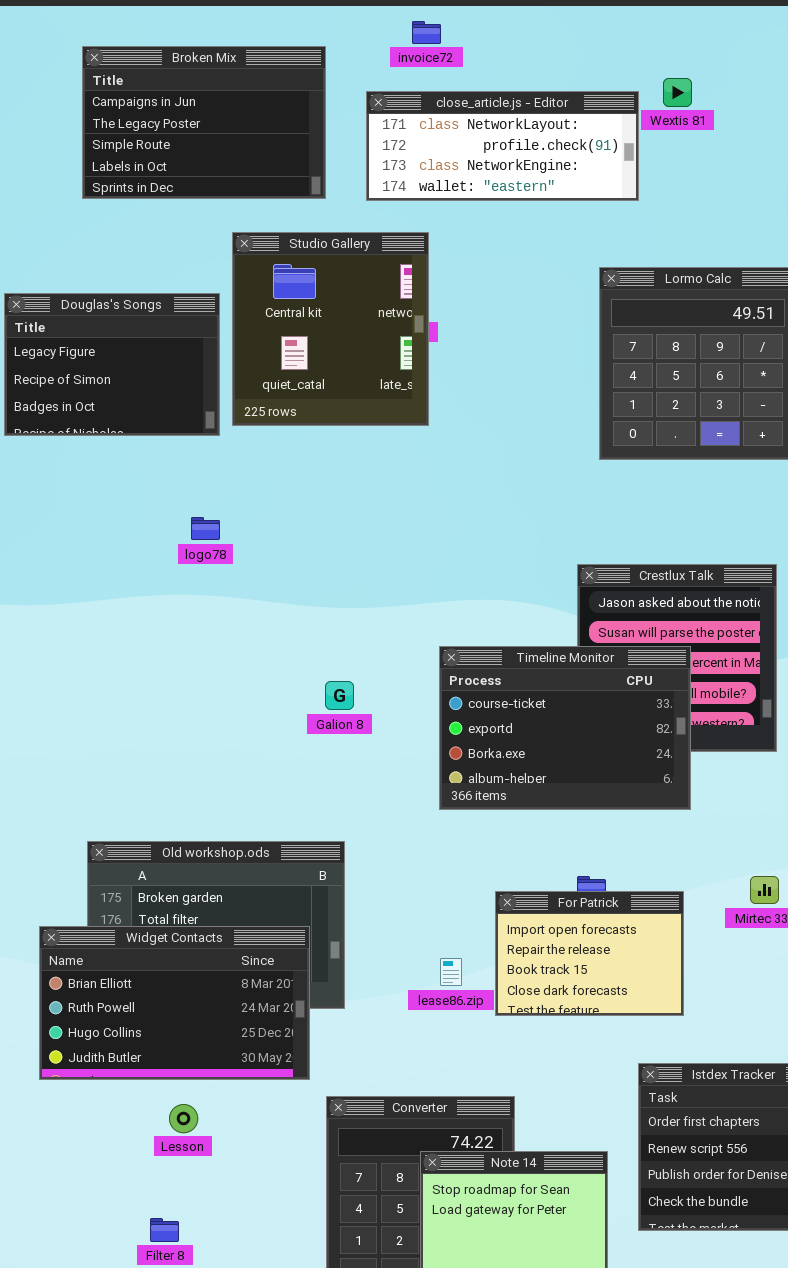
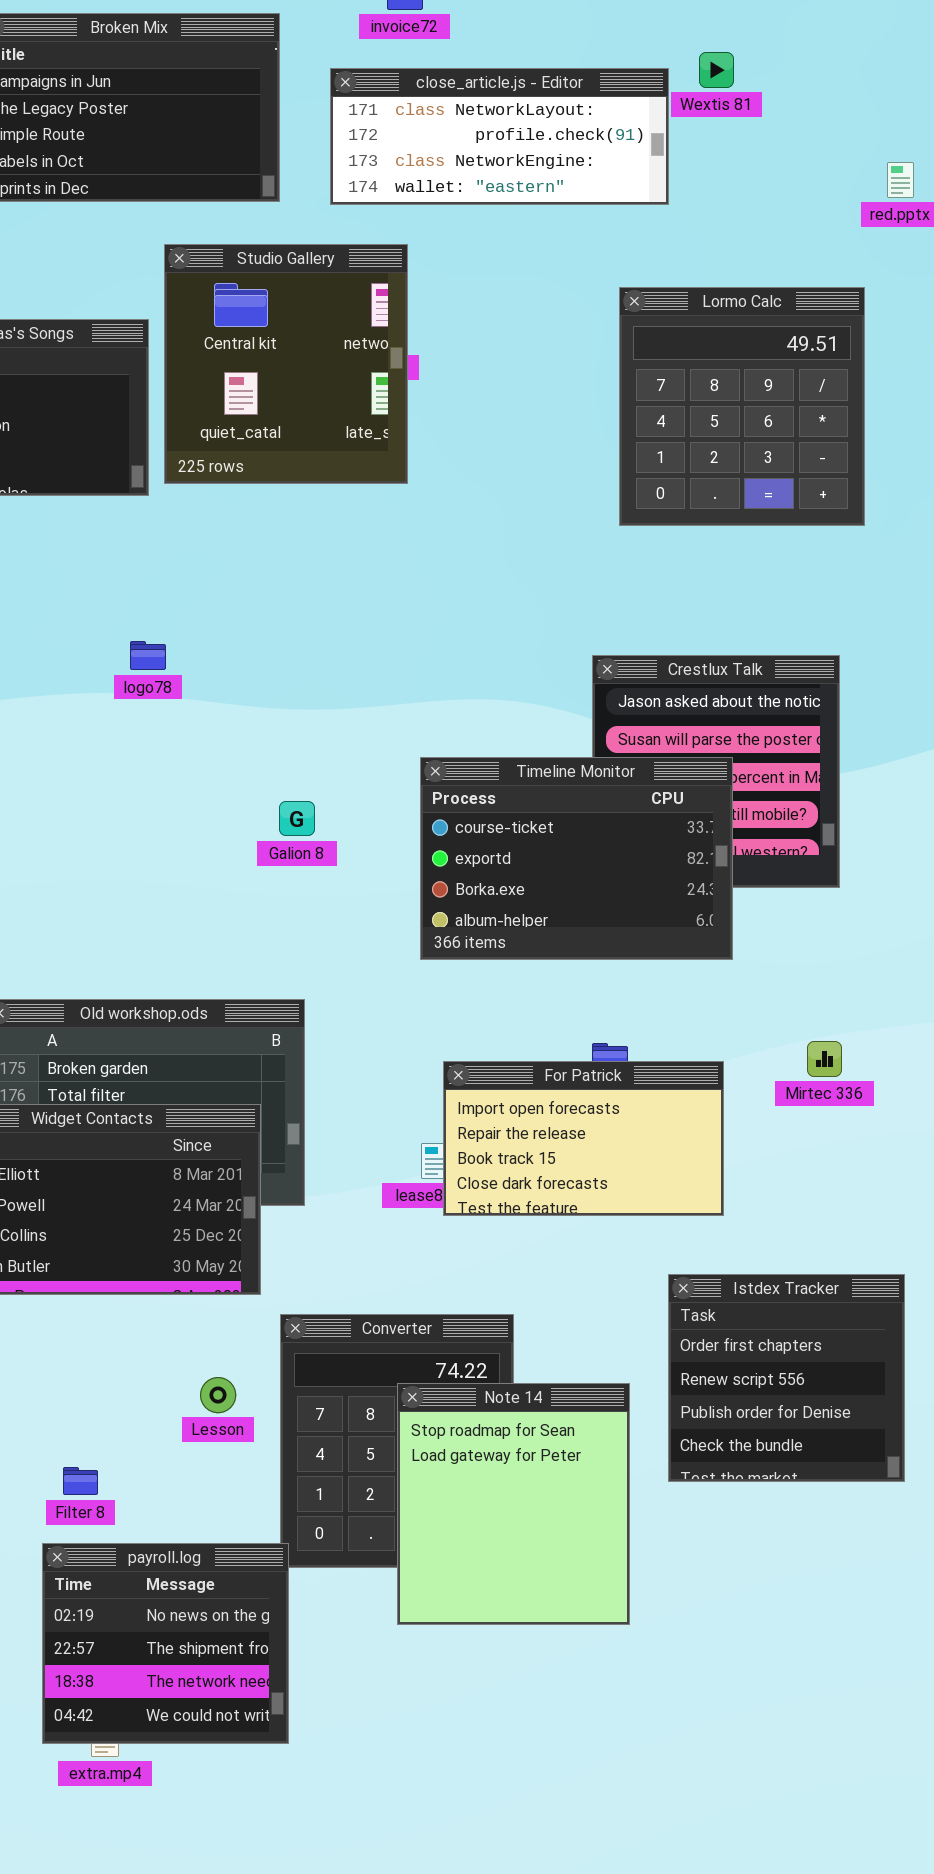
logo78: [191,517,220,540] -> [130,641,166,670], moved
For Patrick: [495,891,684,1016] -> [443,1061,724,1216], resized
Lesson: [169,1104,198,1133] -> [200,1377,236,1413], moved

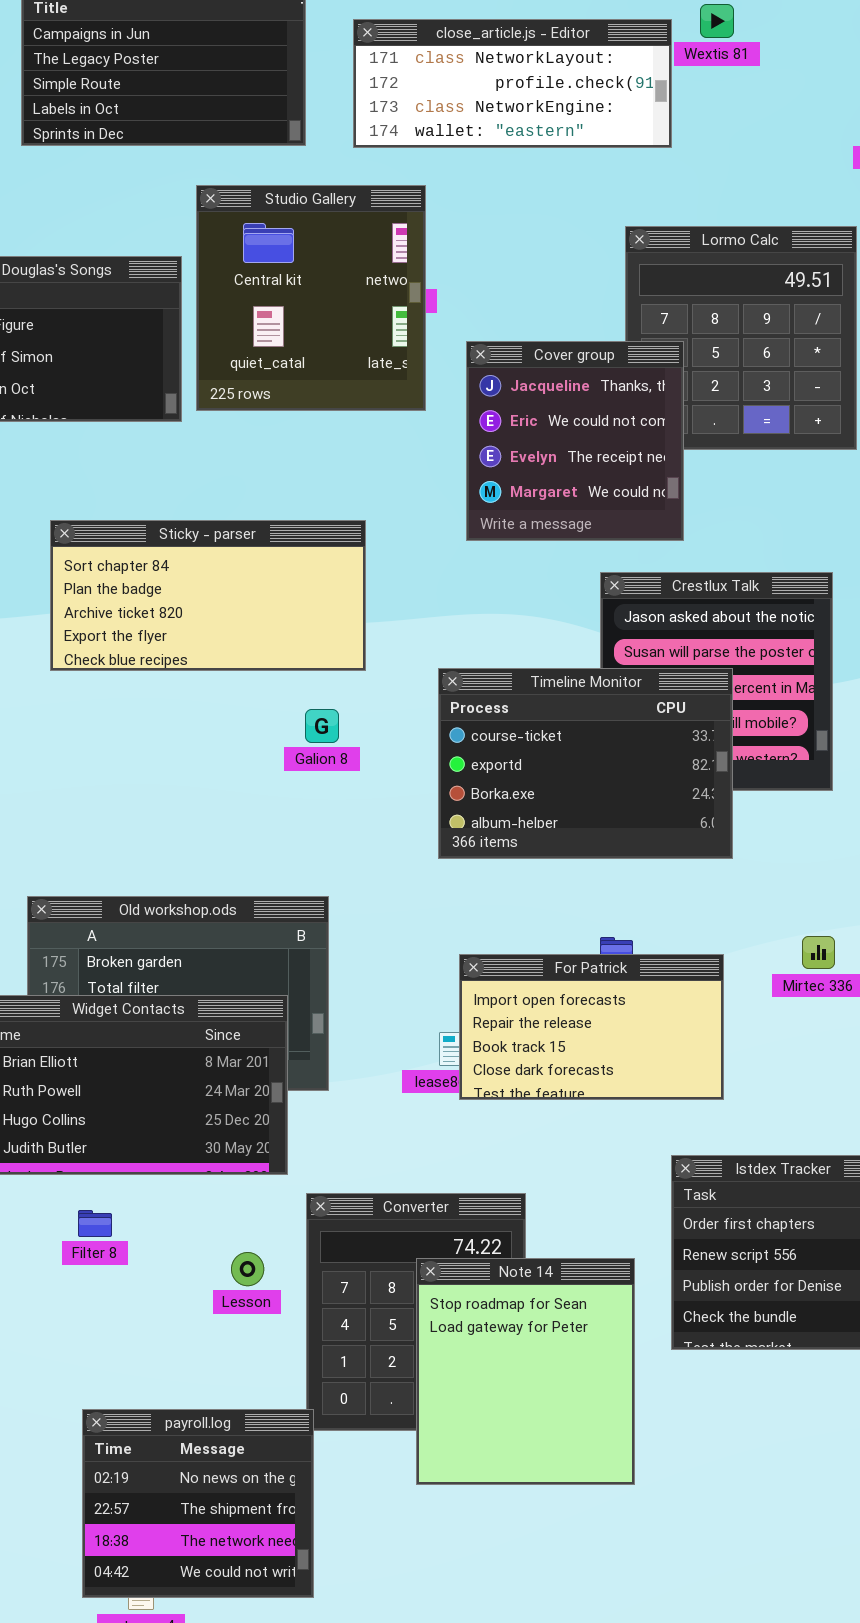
Cover group: none -> [466,341,684,541], opened
Sticky - parser: none -> [50,520,366,671], opened
Filter 8: [63,1467,98,1495] -> [78,1210,112,1237], moved

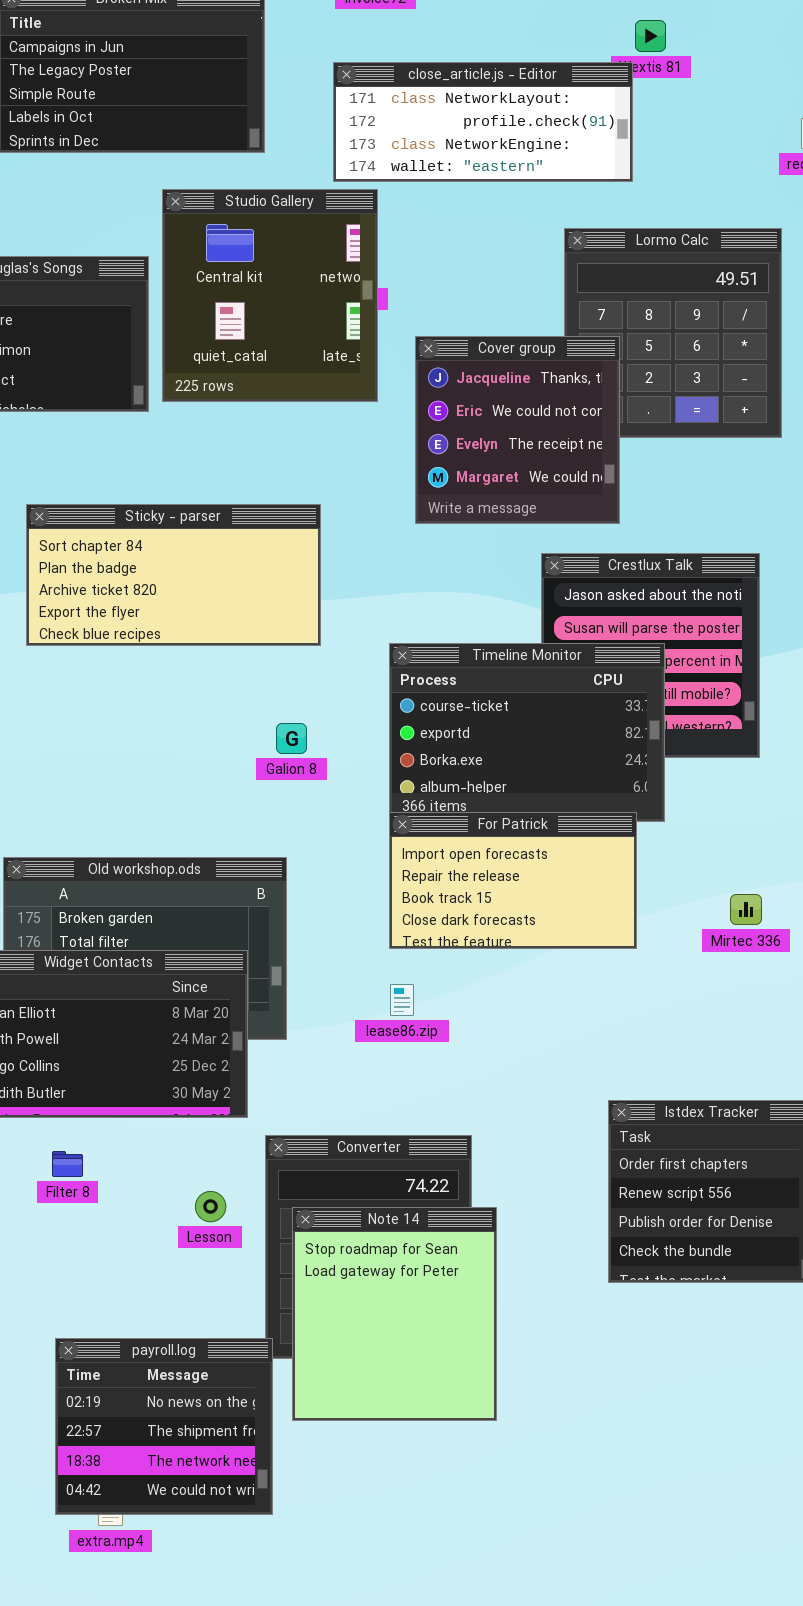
close_article.js - Editor: [353,19,672,148] -> [333,62,633,182], moved
Galion 8: [305,709,339,743] -> [276,723,307,754], moved
For Patrick: [459,954,724,1100] -> [389,812,637,949], moved
Note 14: [416,1258,635,1485] -> [292,1207,497,1421], moved

